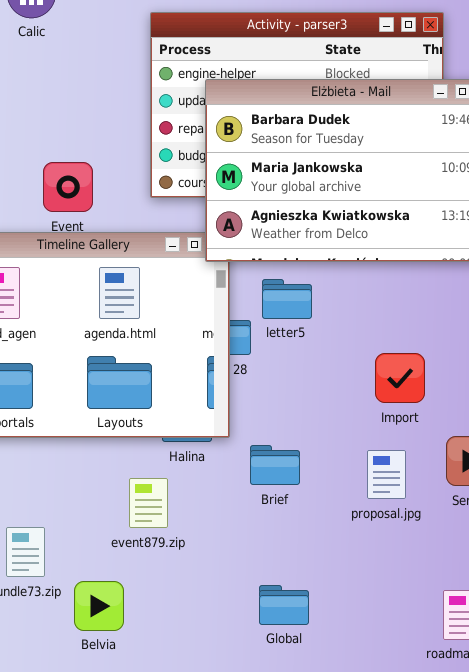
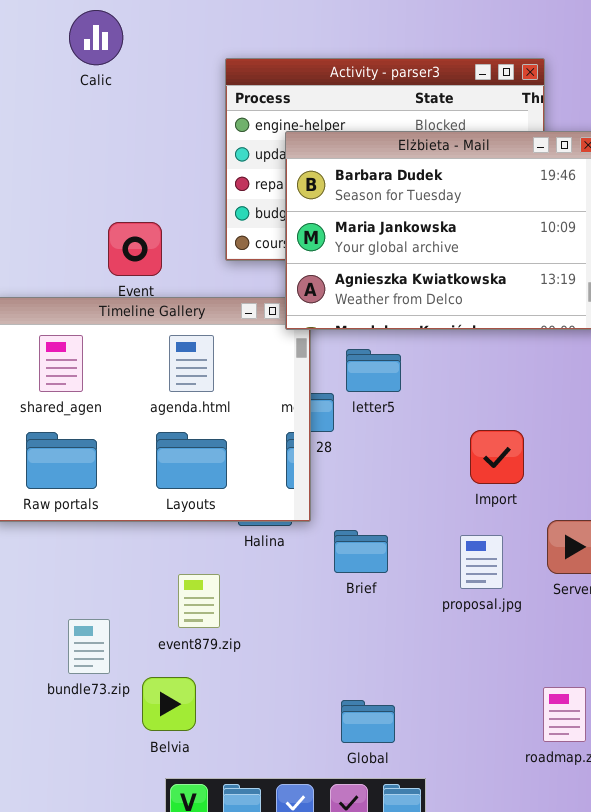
event879.zip: [129,478,168,528] -> [178,574,220,628], moved
Global: [259,585,309,625] -> [341,700,395,743], moved

